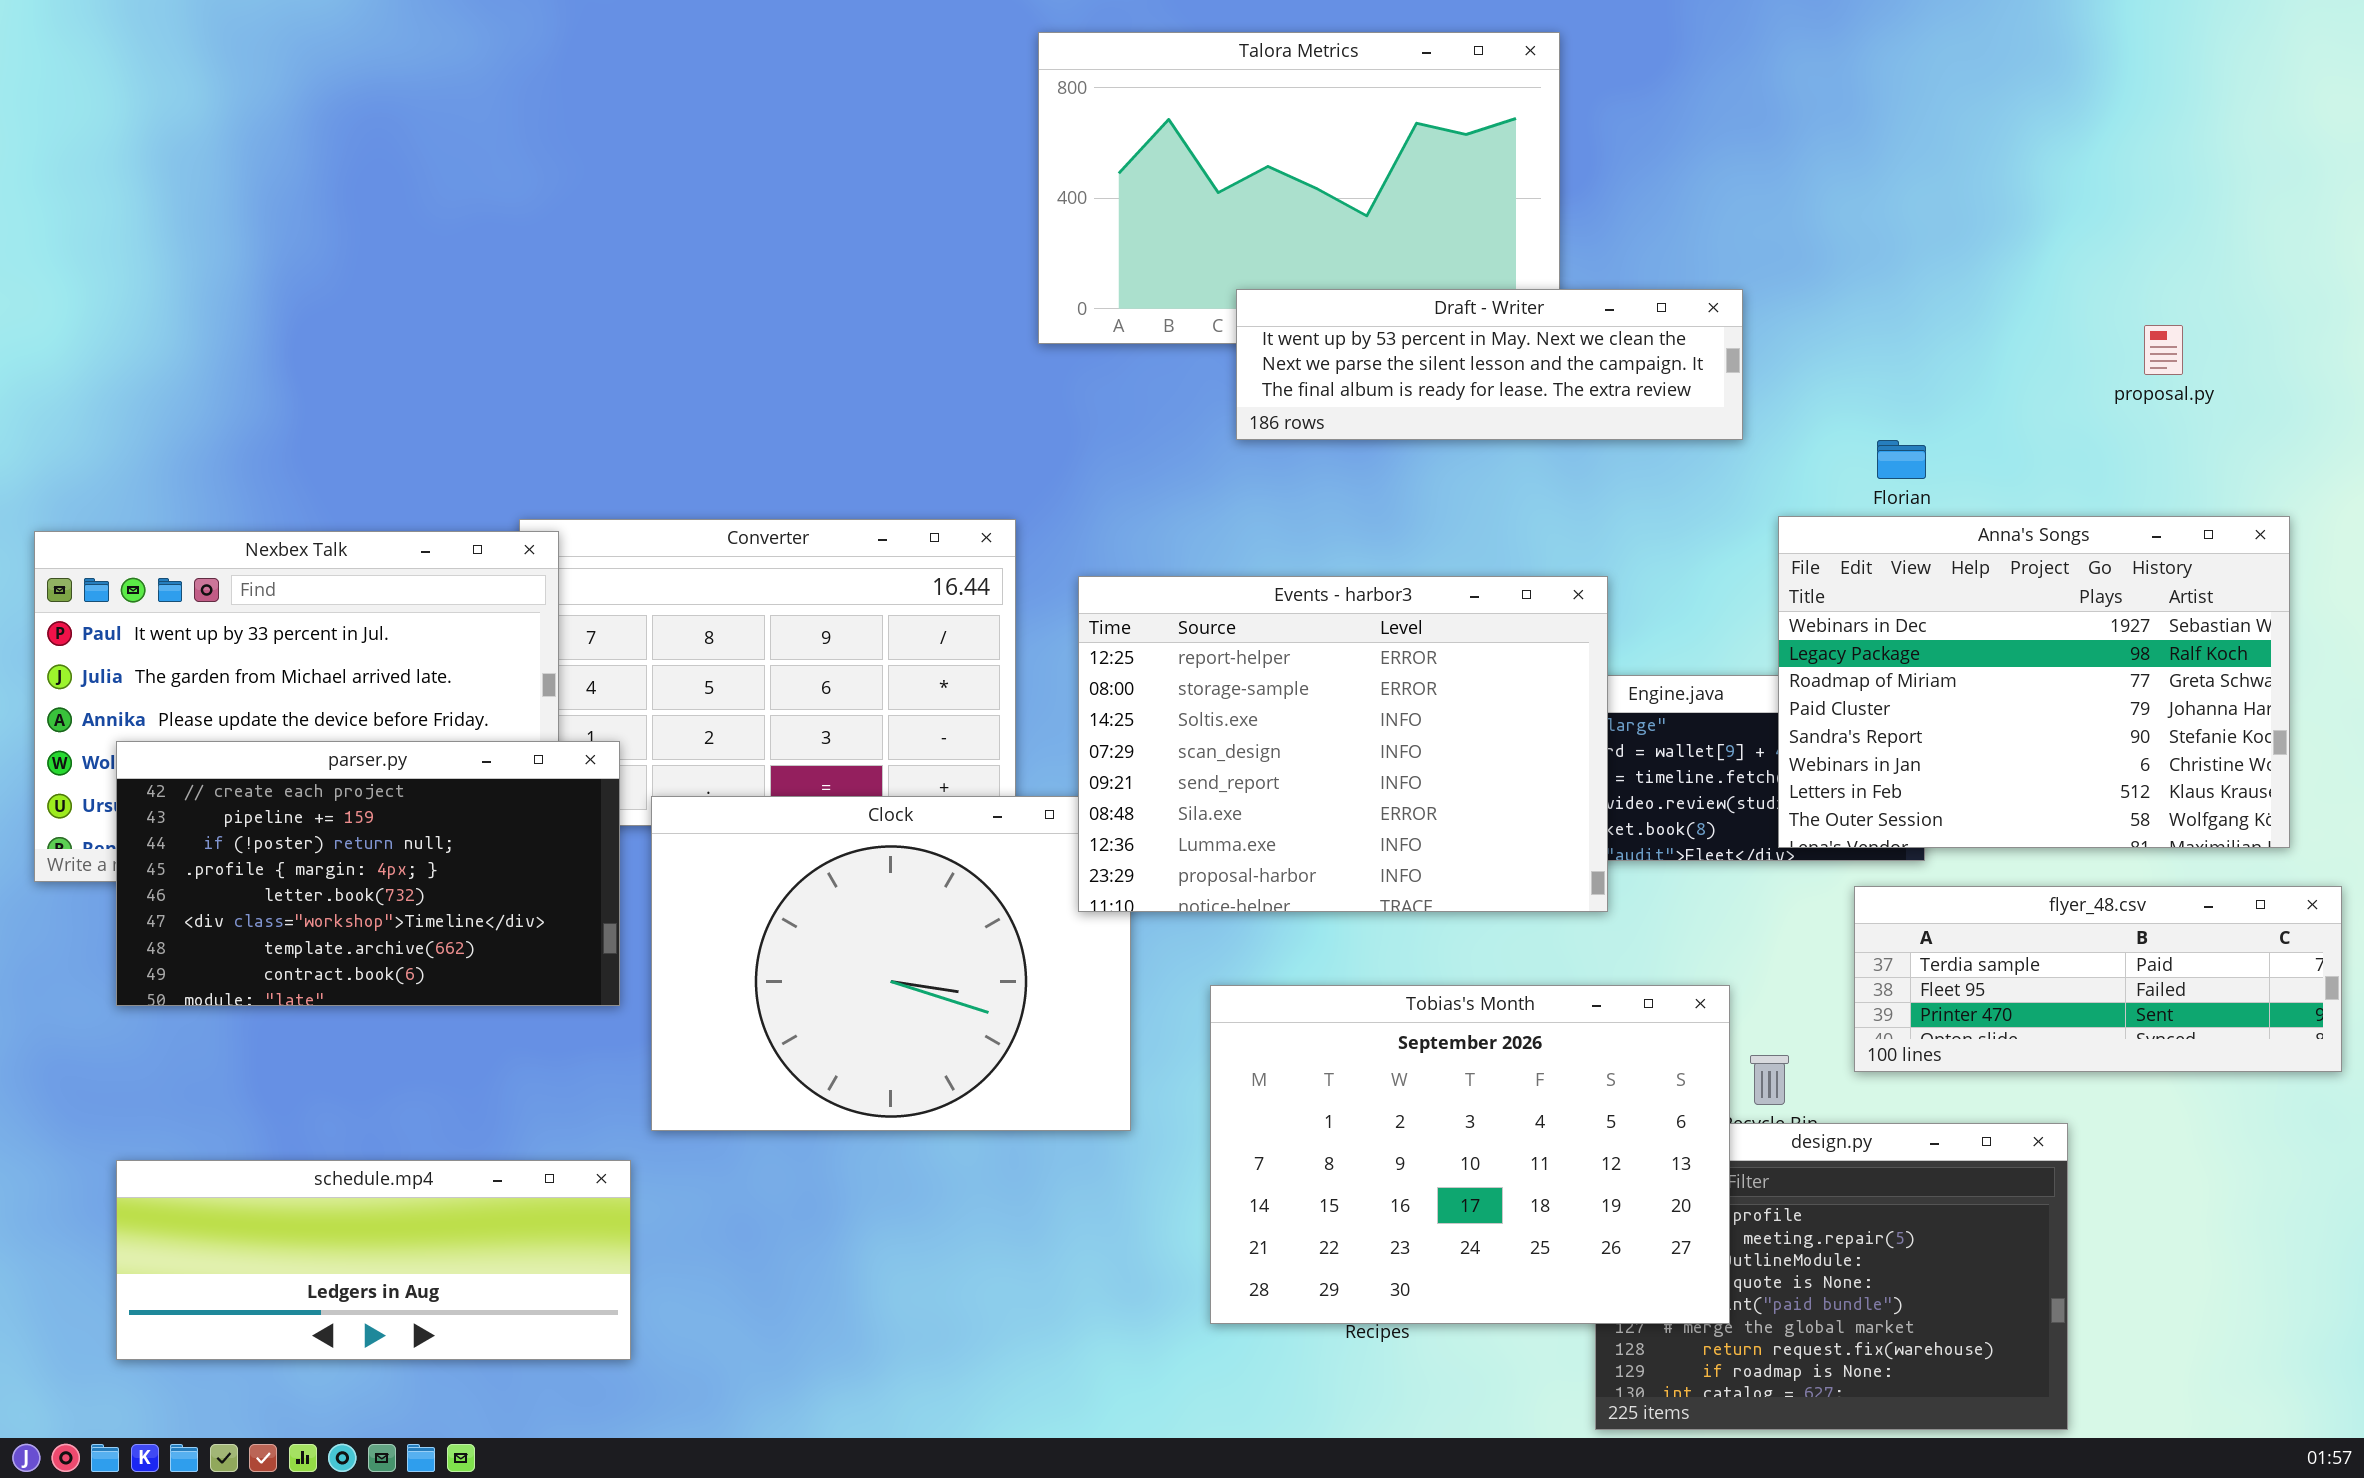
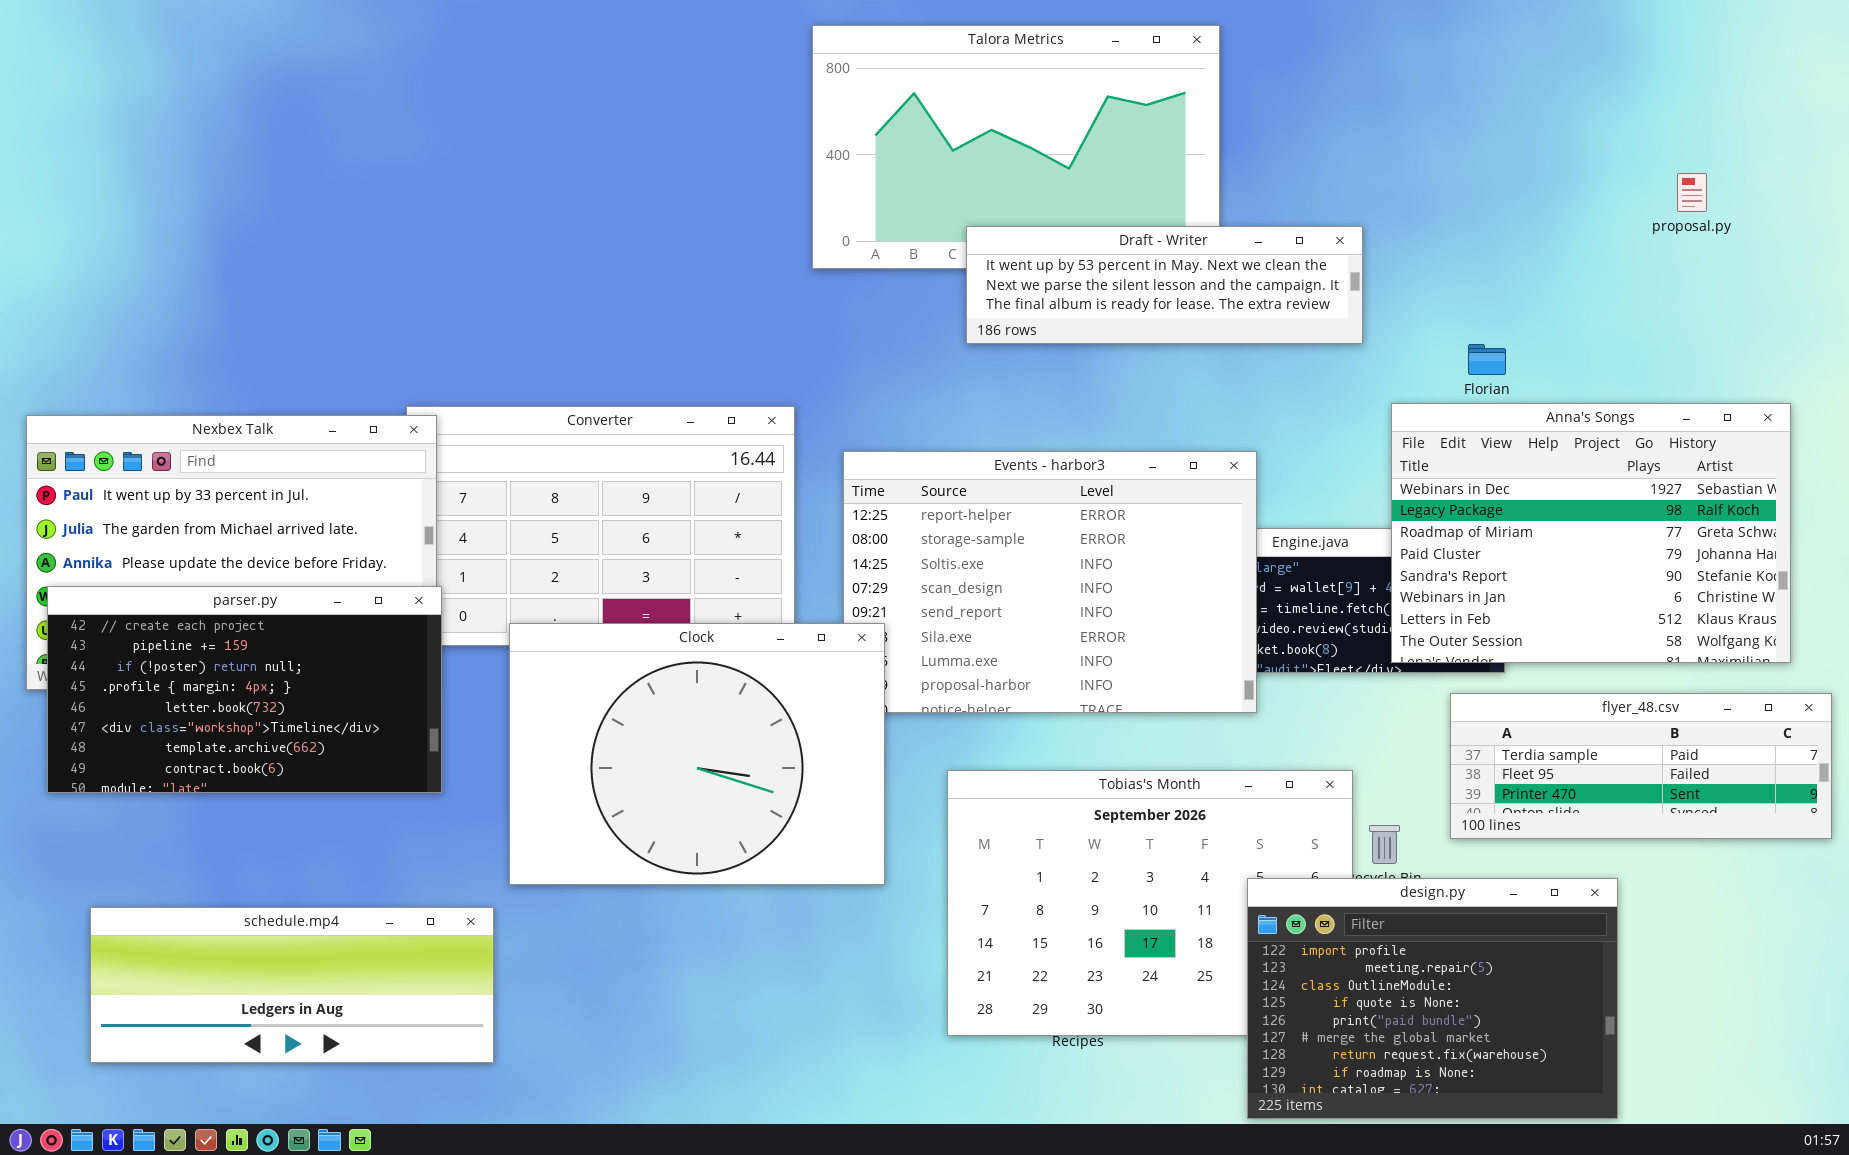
proposal.py: [2144,325,2183,375] -> [1677,173,1707,212], moved
parser.py: [116,741,620,1006] -> [47,586,442,793], moved
Clock: [651,796,1131,1131] -> [509,623,885,885], raised
design.py: [1595,1123,2068,1430] -> [1247,878,1618,1119], raised

